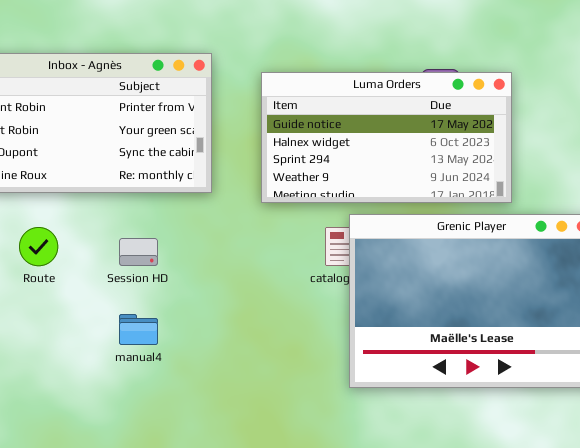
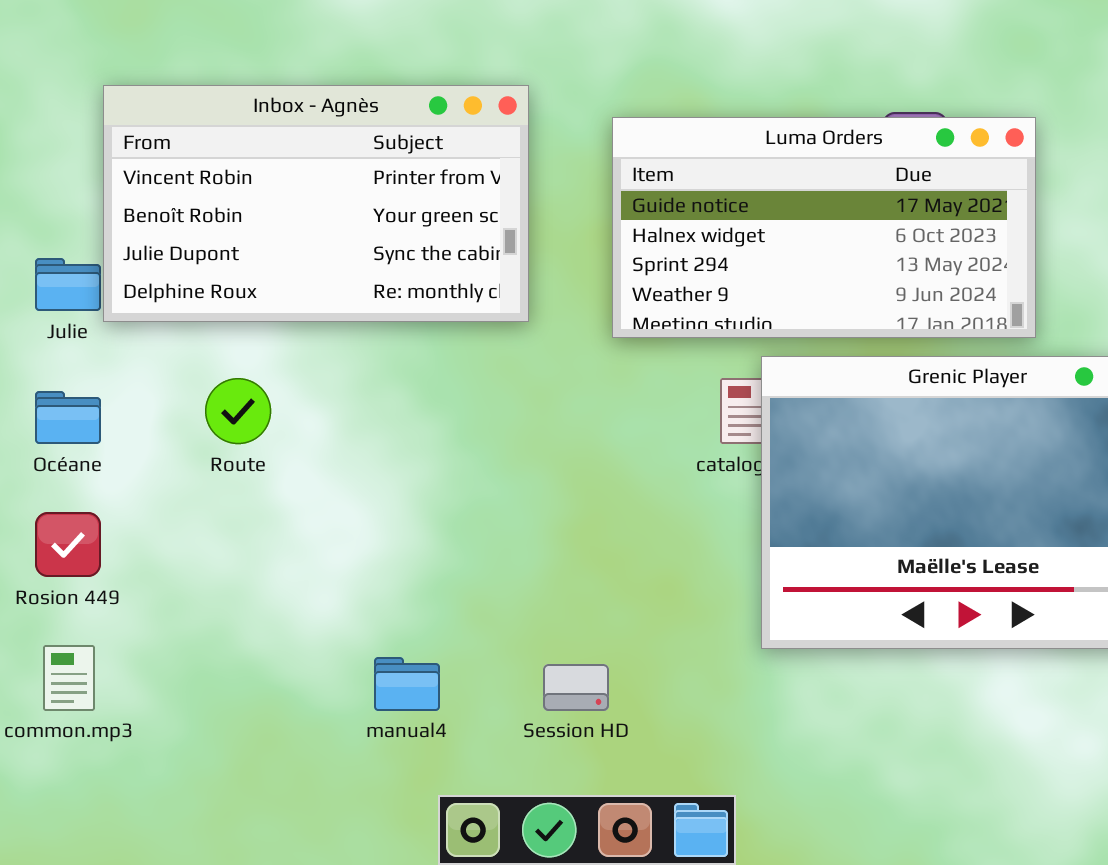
Session HD: [119,238,158,266] -> [543,664,609,711], moved
manual4: [119,314,158,345] -> [374,657,440,711], moved

